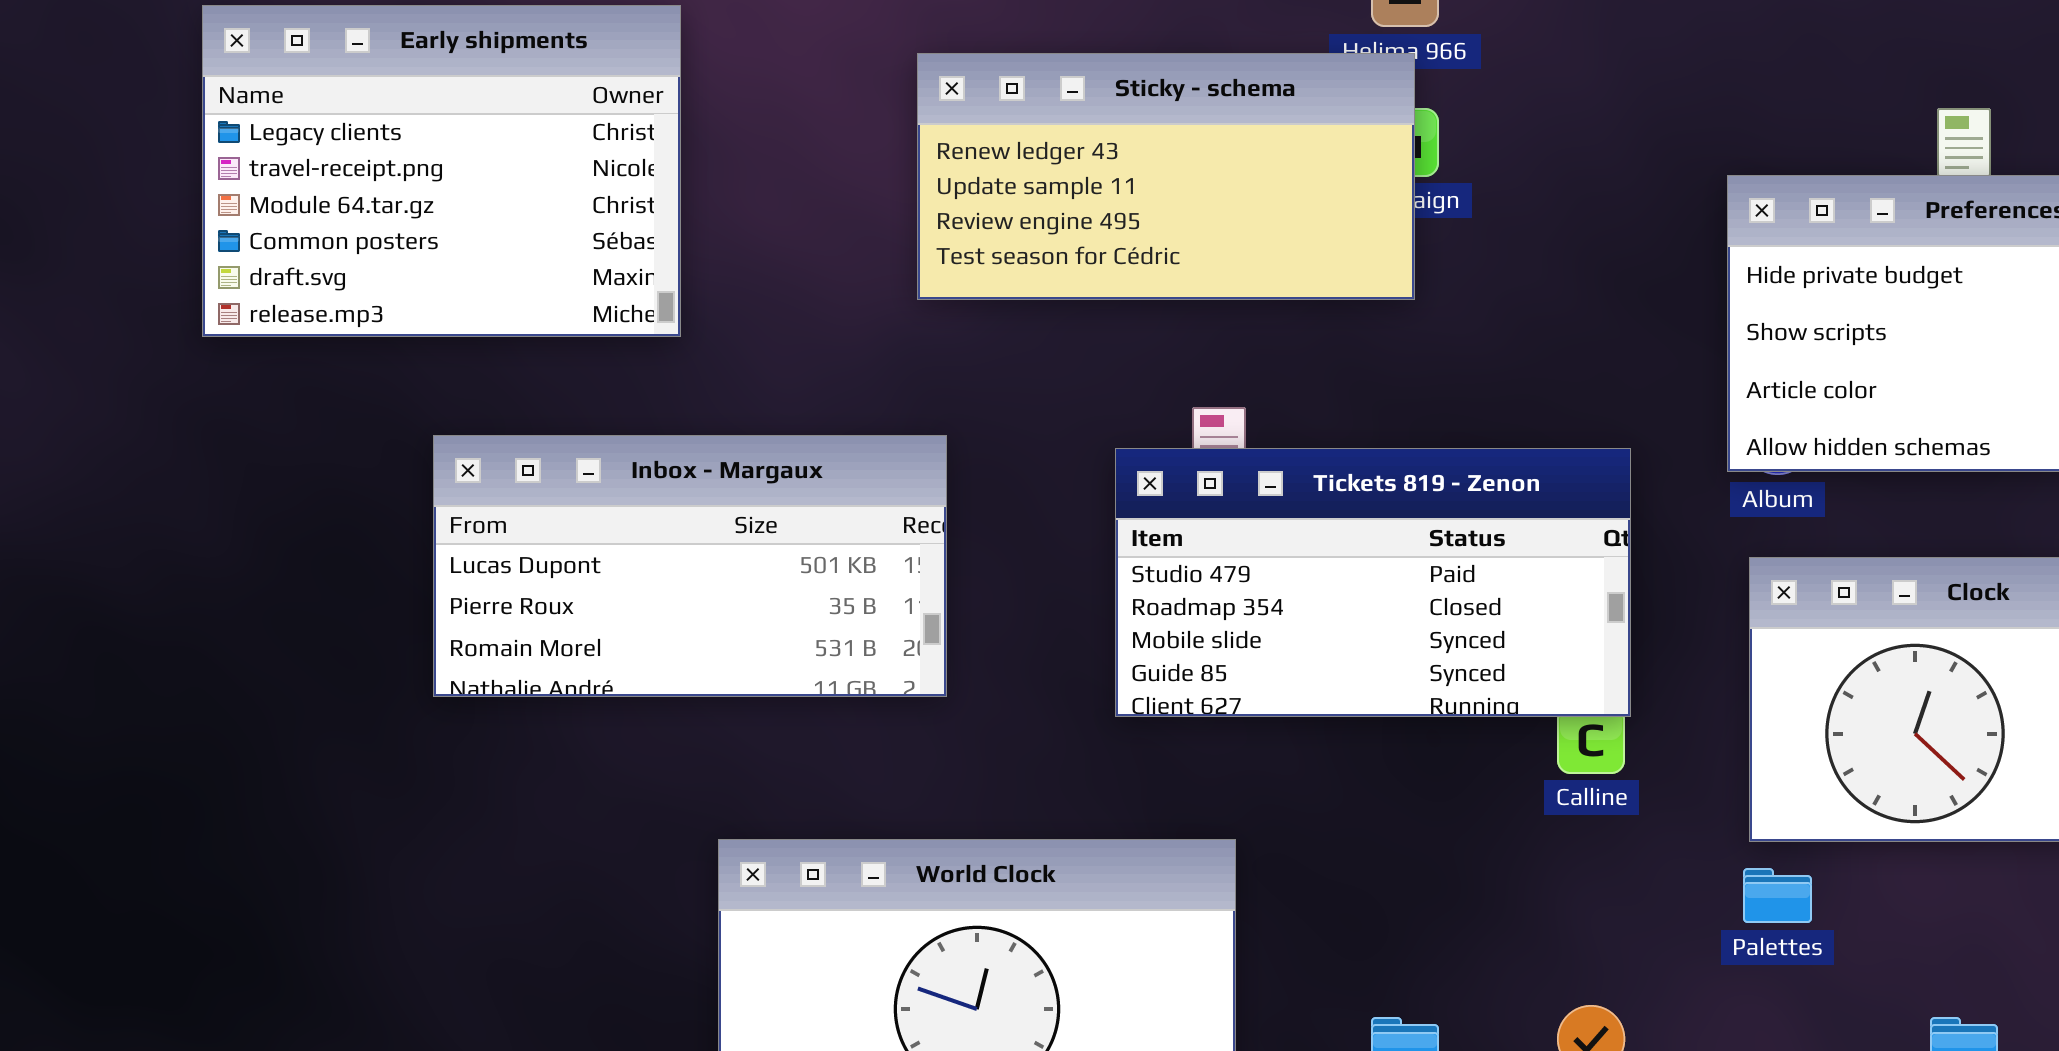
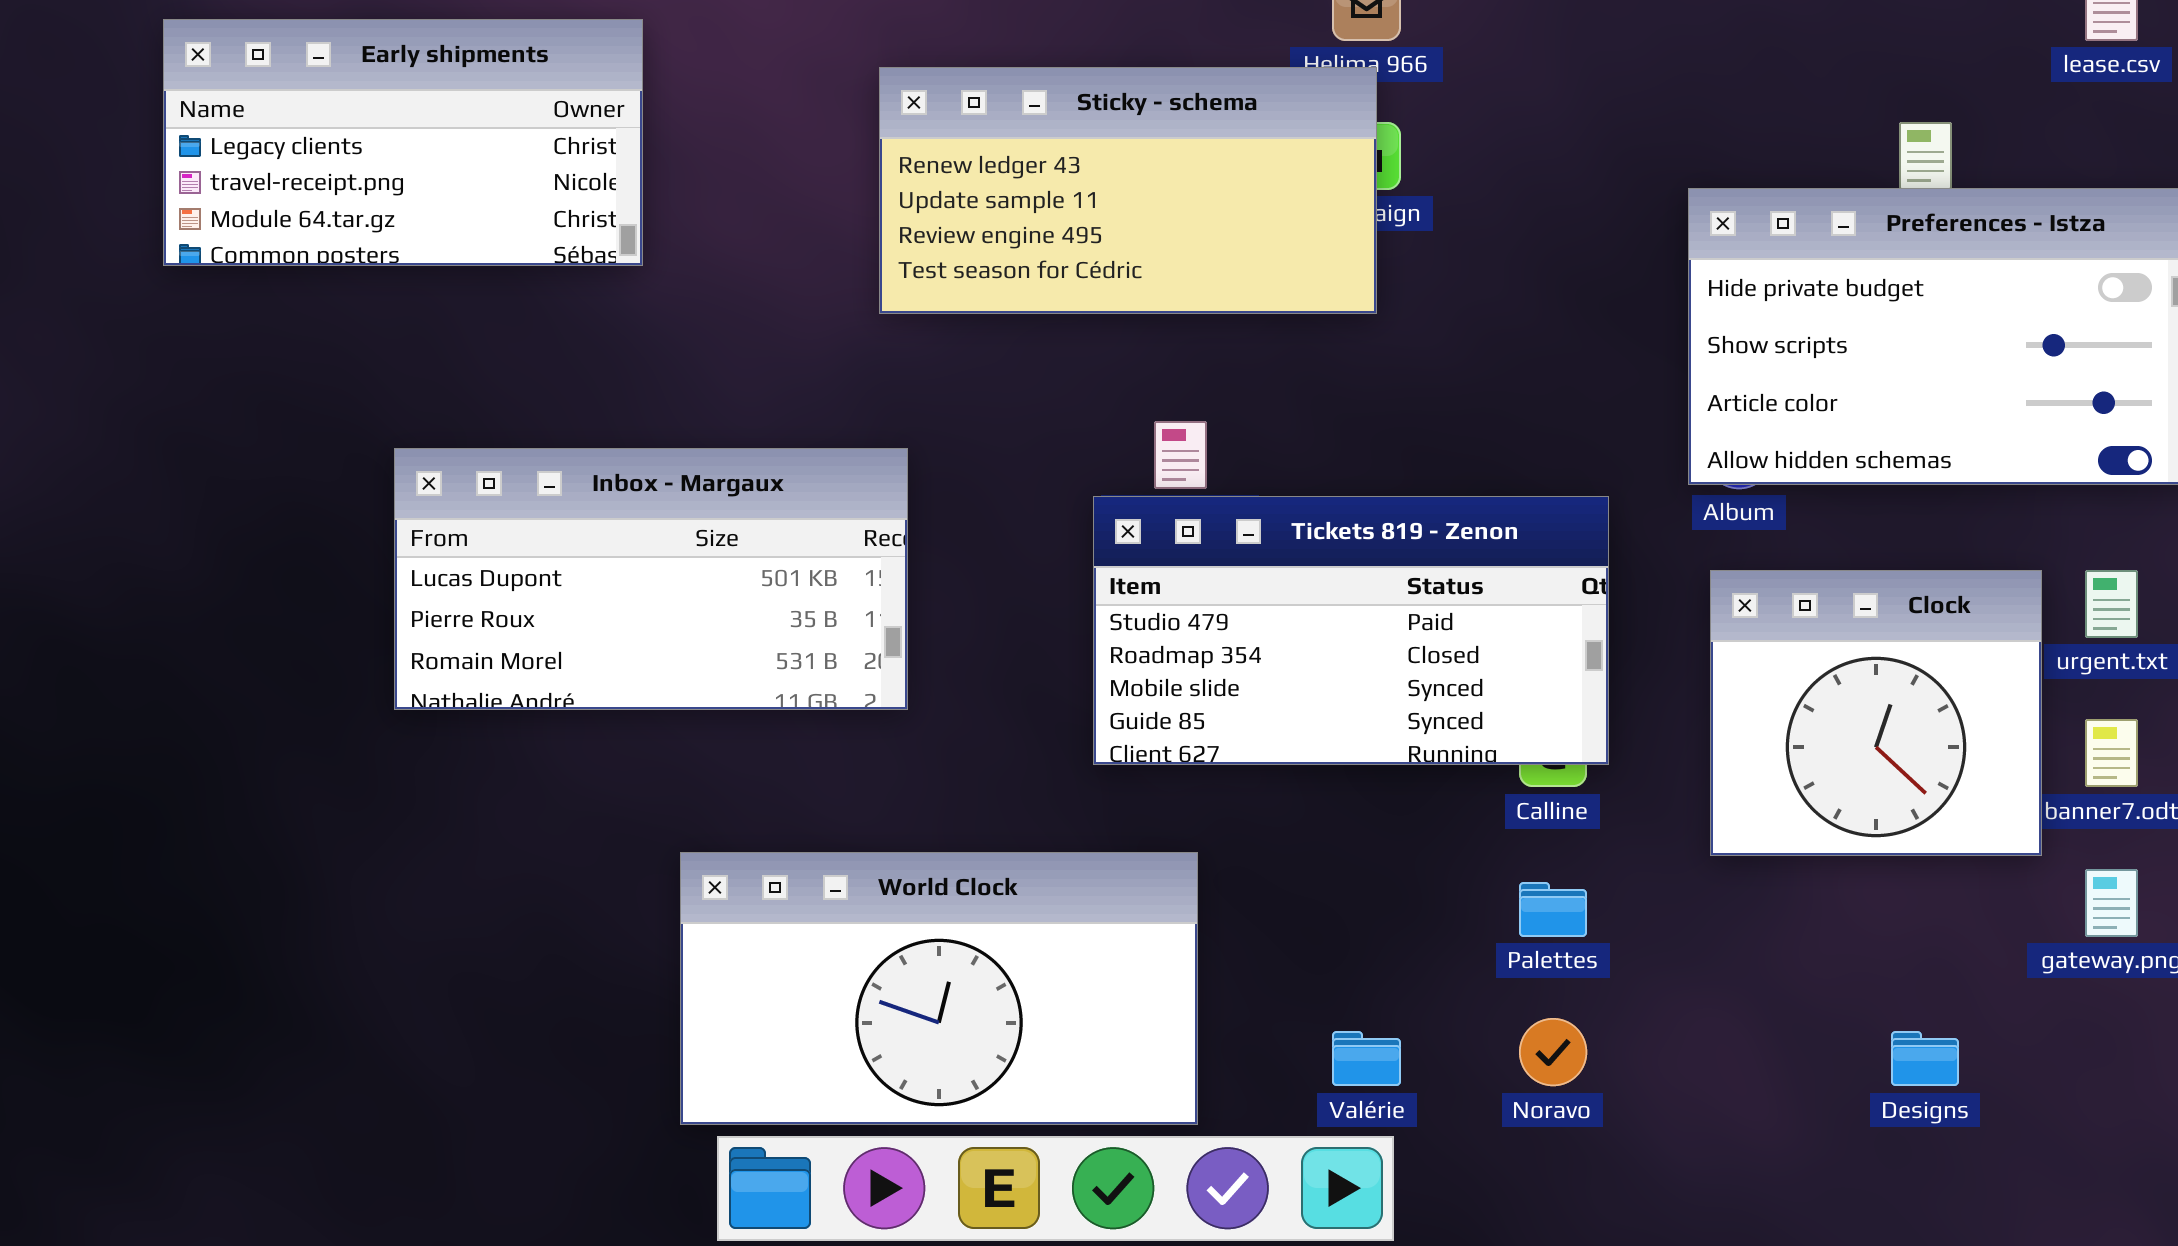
Early shipments: [202,5,681,337] -> [163,19,643,266], resized
Tickets 819 - Zenon: [1115,448,1631,717] -> [1093,496,1609,765], moved
Palettes: [1743,868,1812,923] -> [1519,882,1587,937], moved

